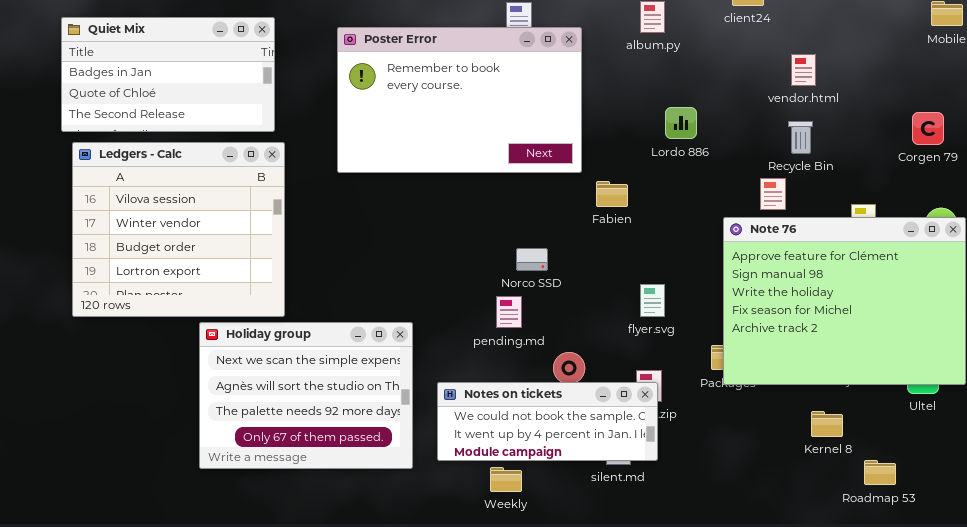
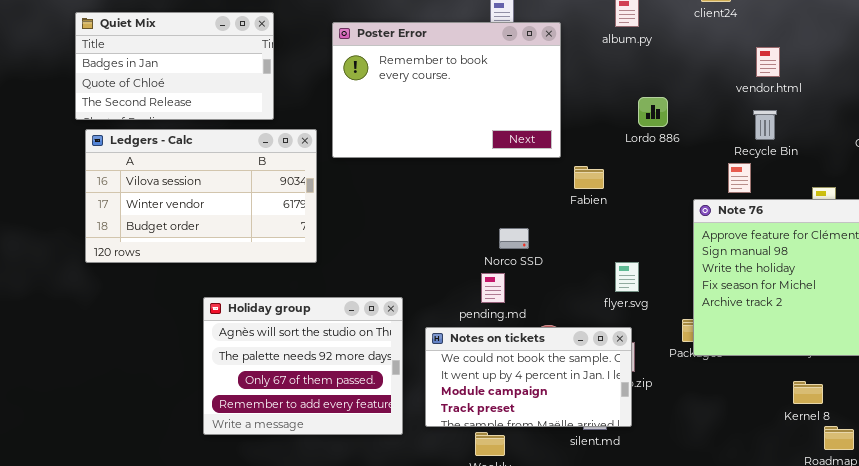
Ledgers - Calc: [72,142,285,317] -> [85,129,317,263], resized
Holiday group: [199,322,413,469] -> [203,297,403,435], scrolled down 1 row
Notes on tickets: [437,382,658,461] -> [425,327,632,427], resized
Kernel 8: [811,411,843,437] -> [793,381,823,404], moved

